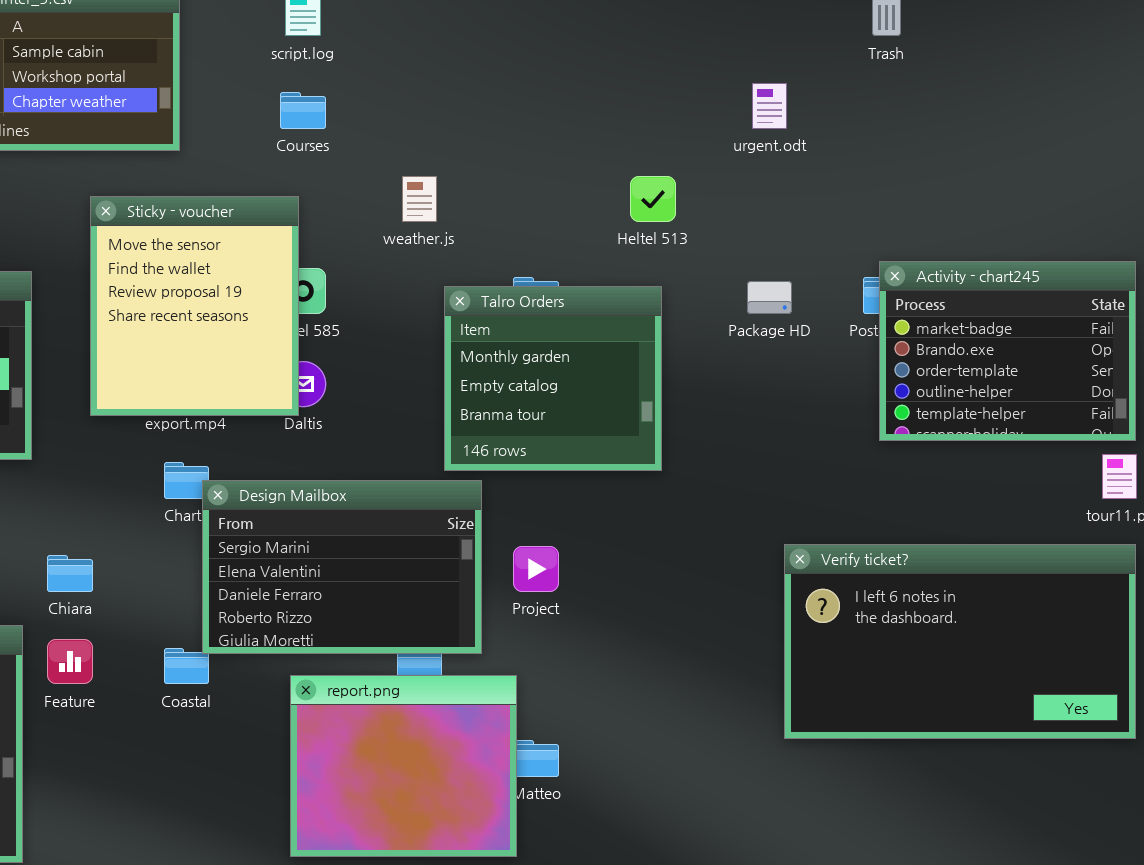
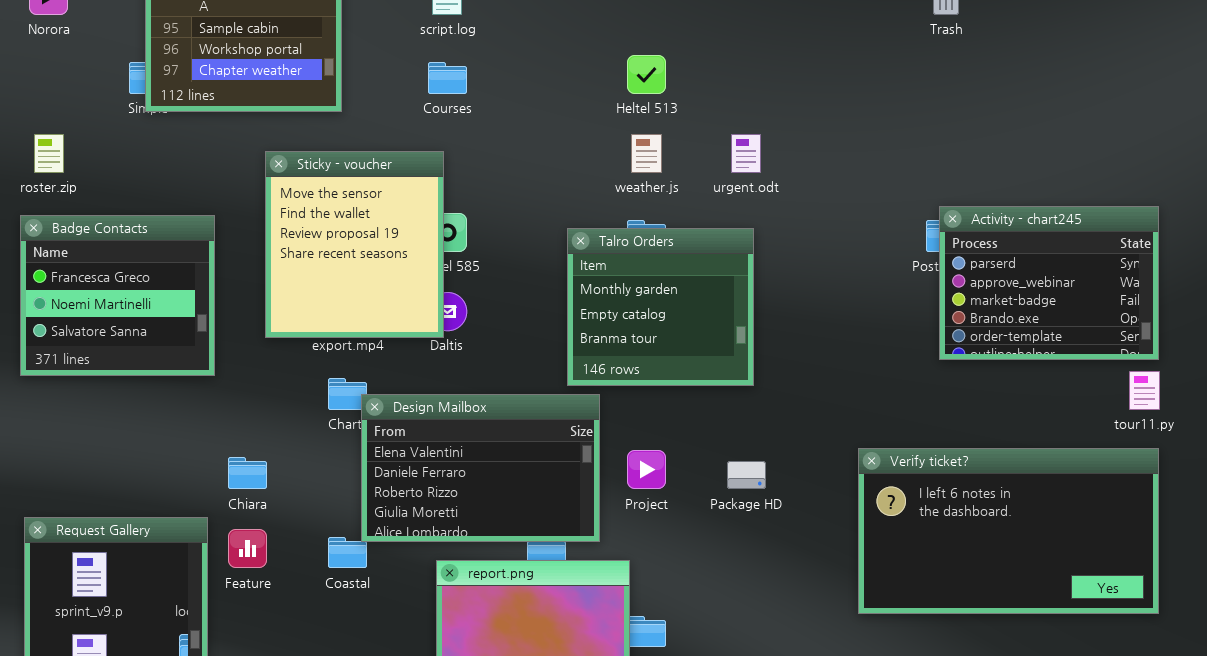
urgent.odt: [752,83,787,129] -> [731,134,761,173], moved
weather.js: [402,176,437,222] -> [631,134,662,173], moved
Heltel 513: [630,176,676,222] -> [627,55,666,94], moved
Activity - chart245: [879,261,1136,441] -> [939,206,1159,360], scrolled up 2 rows
Package HD: [747,281,792,314] -> [727,461,766,489], moved
Design Mailbox: [202,480,482,654] -> [361,394,600,542], scrolled down 1 row

